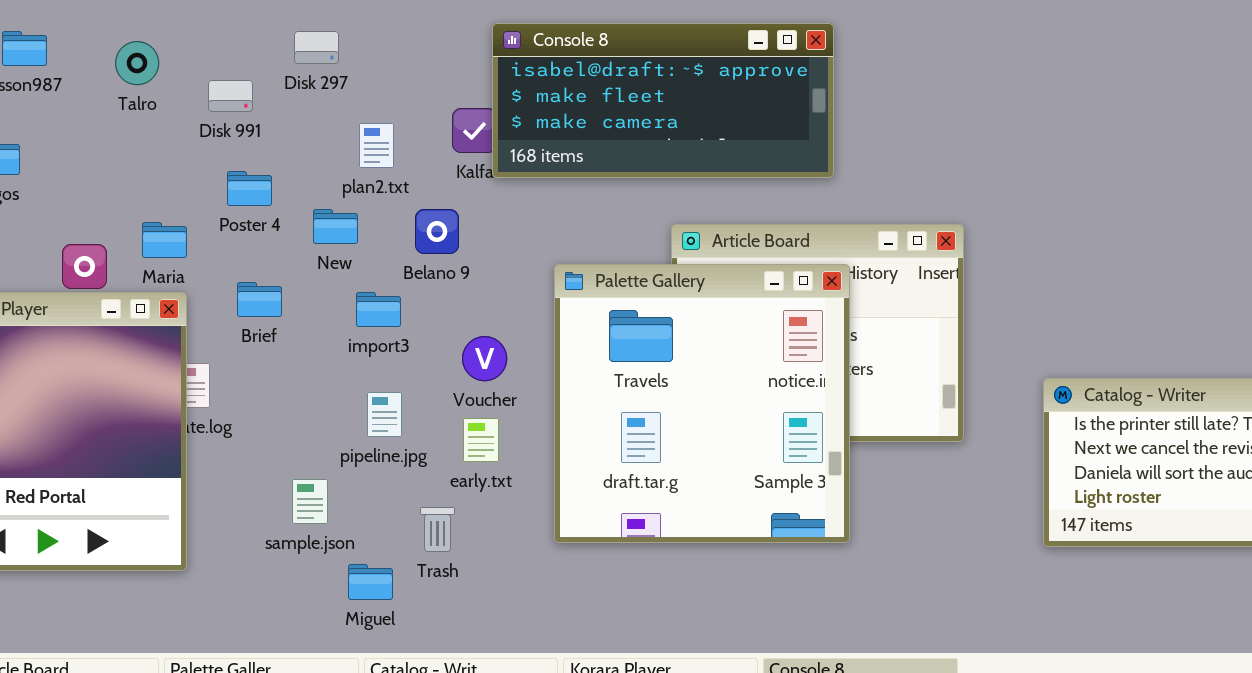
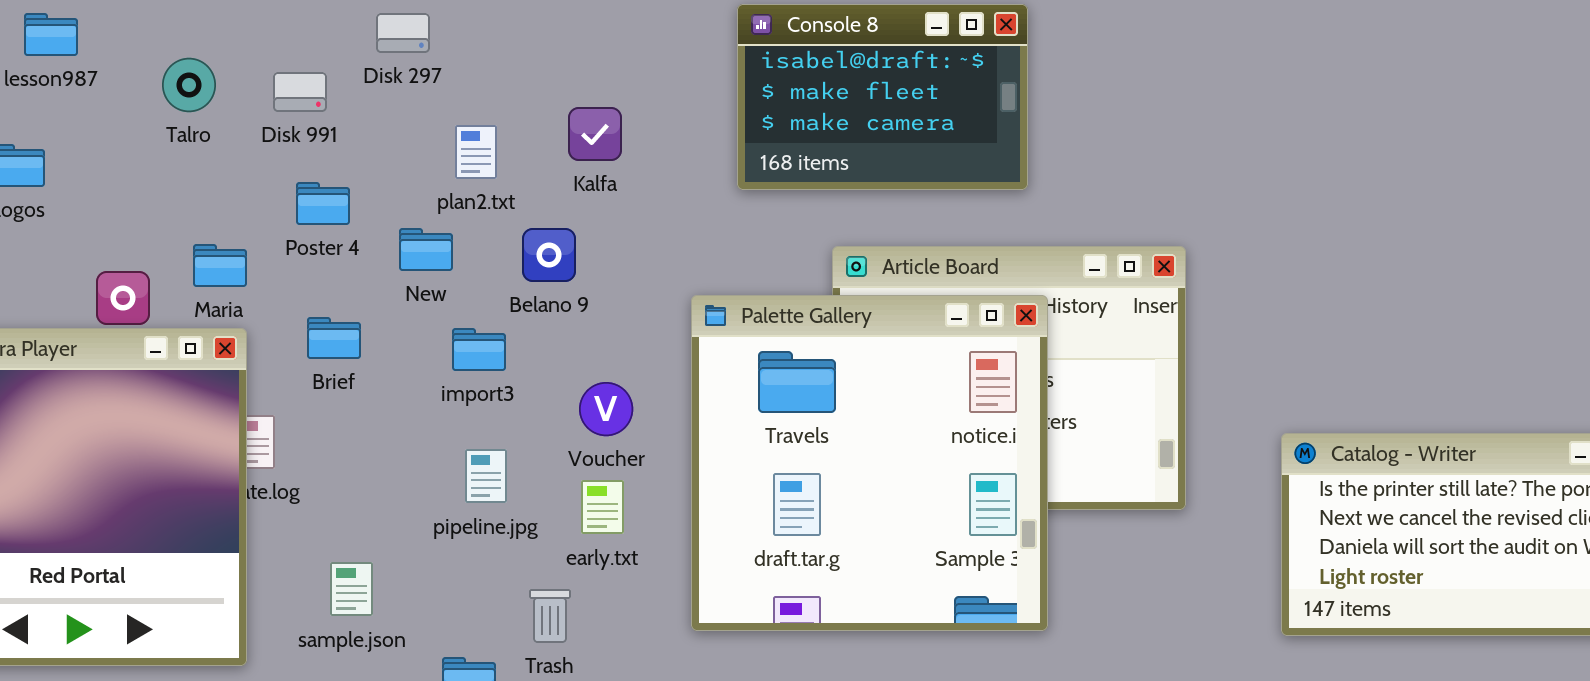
Console 8: [492,23,834,178] -> [737,4,1028,190], resized
Talro: [115,41,159,85] -> [162,58,216,112], moved
sample.json: [292,479,328,524] -> [330,562,373,616], moved

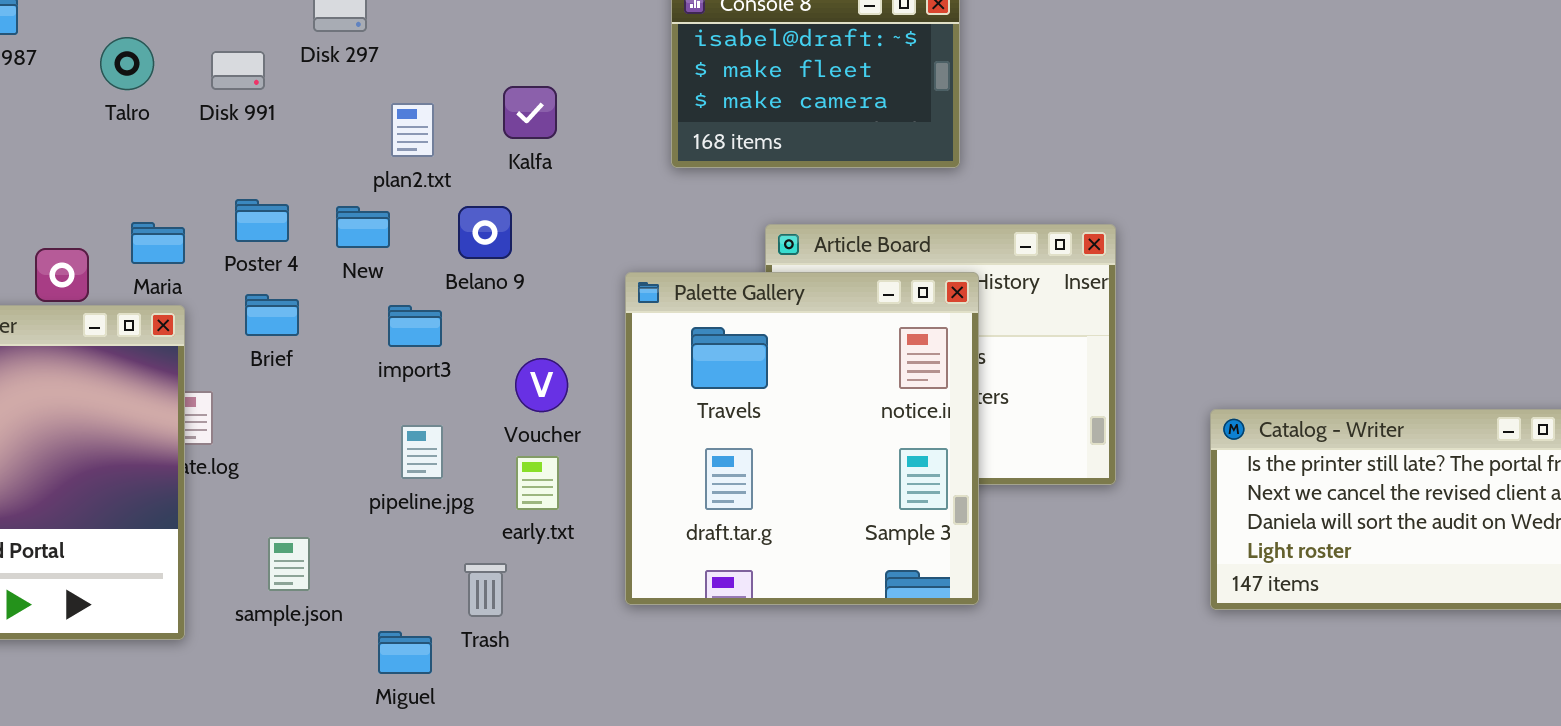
Poster 4: [296,182,350,225] -> [235,199,289,242], moved

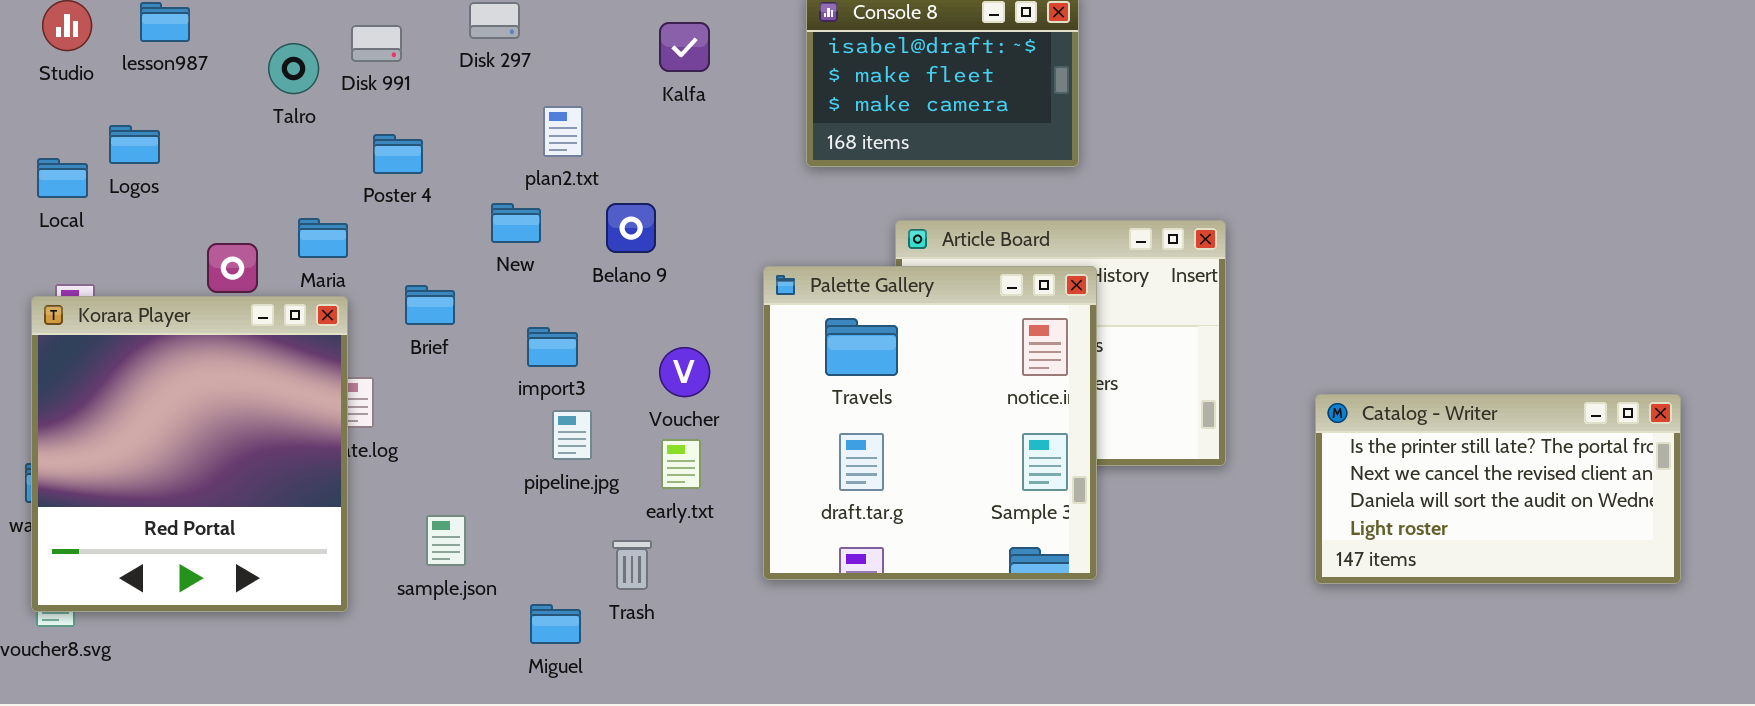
Disk 991: [211,51,265,90] -> [351,25,402,62], moved
Kalfa: [503,86,557,139] -> [659,22,710,72], moved
Poster 4: [235,199,289,242] -> [373,134,423,174], moved
import3: [388,305,442,347] -> [527,327,578,367], moved

